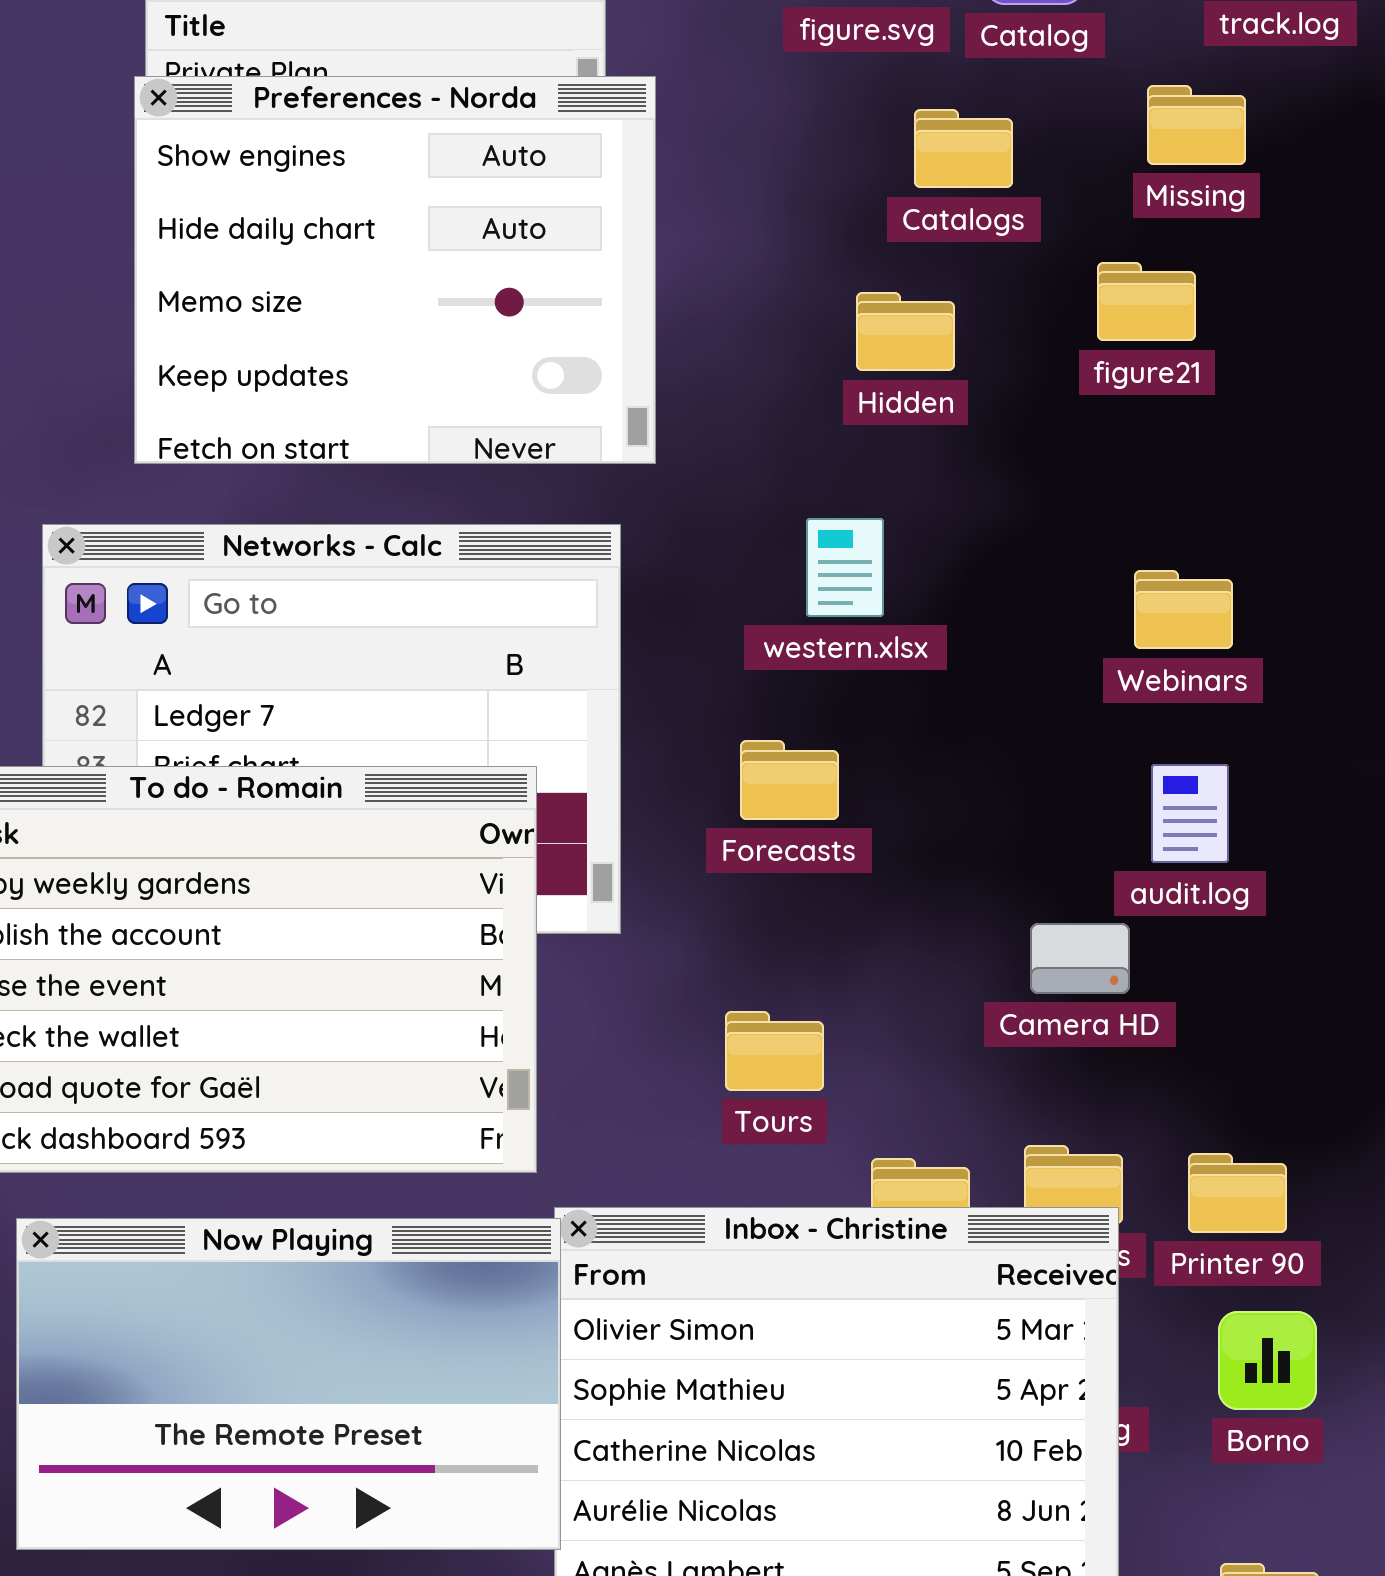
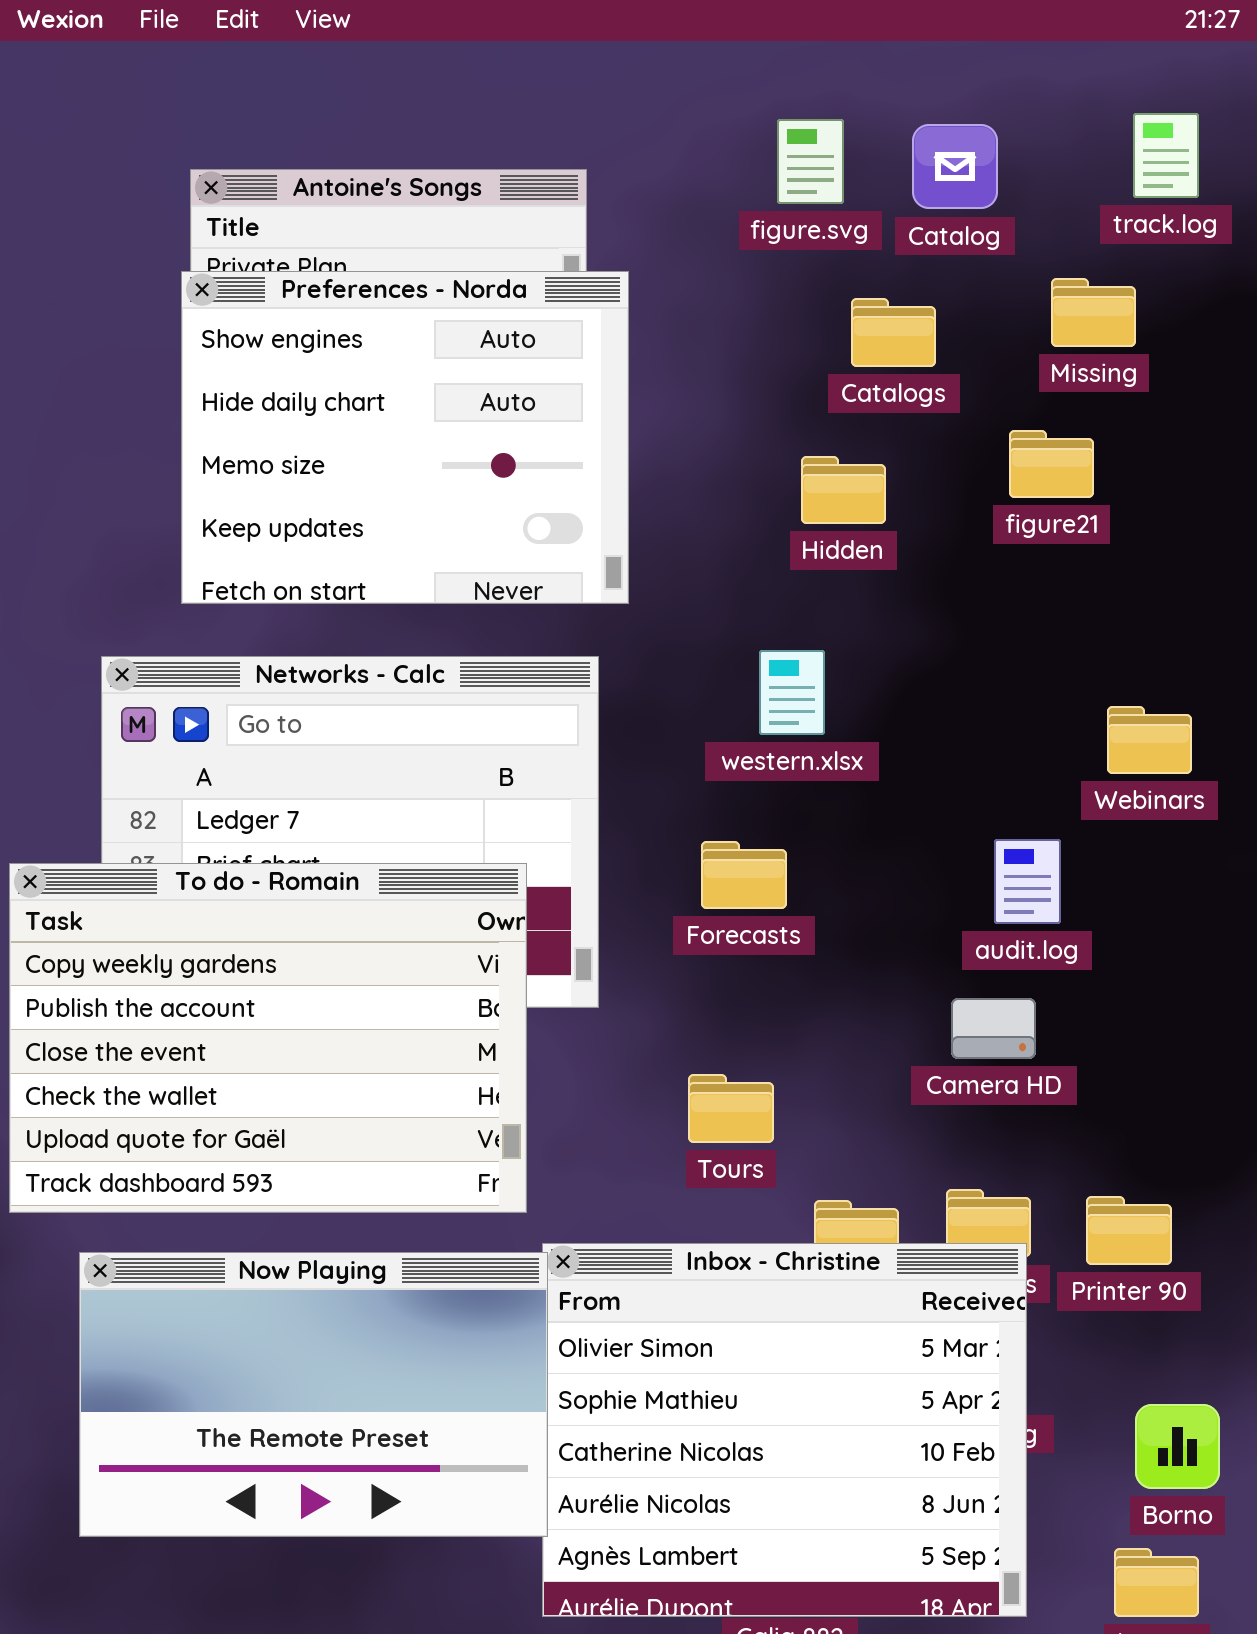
Webinars: [1134,570,1233,649] -> [1107,706,1192,774], moved
audit.log: [1151,764,1229,863] -> [994,839,1061,924], moved
Borno: [1218,1311,1317,1410] -> [1135,1404,1220,1489], moved

